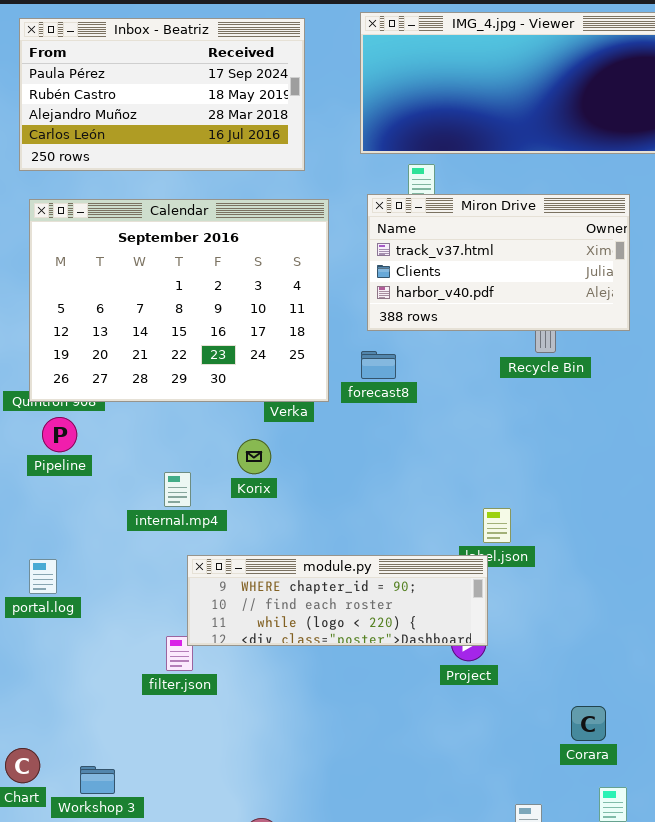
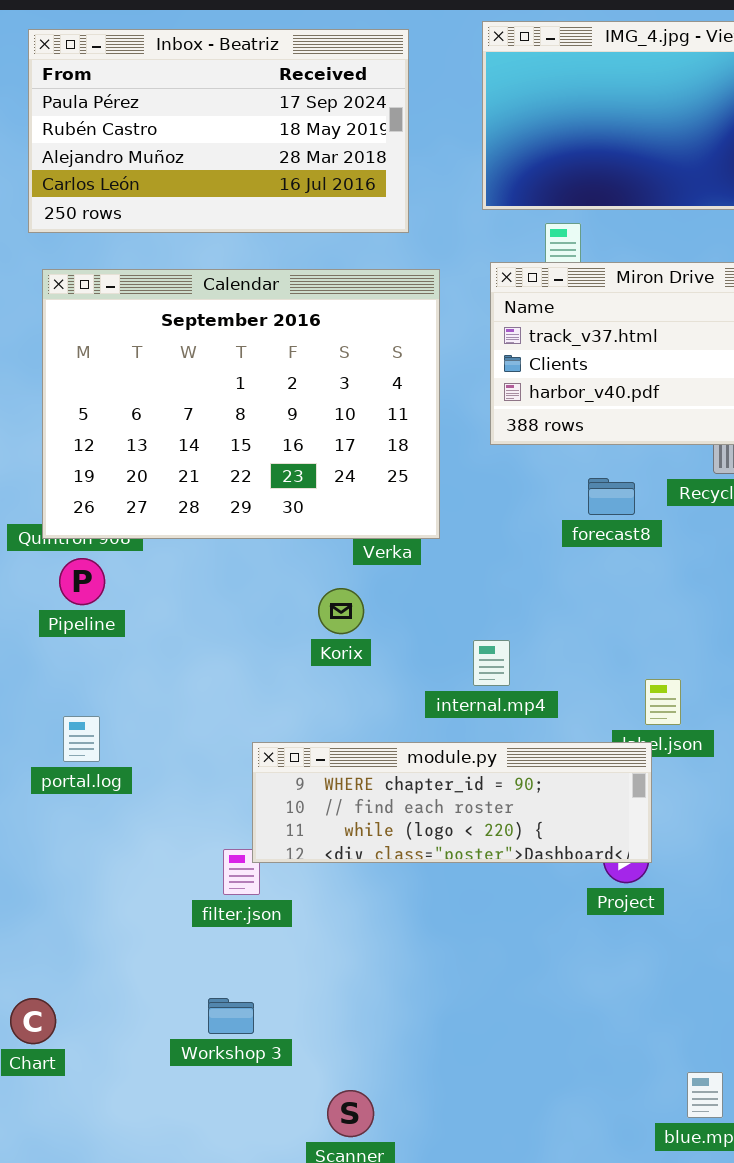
forecast8: [361,351,396,379] -> [588,478,635,515], moved
internal.mp4: [164,472,191,507] -> [473,640,510,686], moved
portal.log: [29,559,57,594] -> [63,716,100,762], moved
Workshop 3: [80,766,115,794] -> [208,998,254,1034], moved

